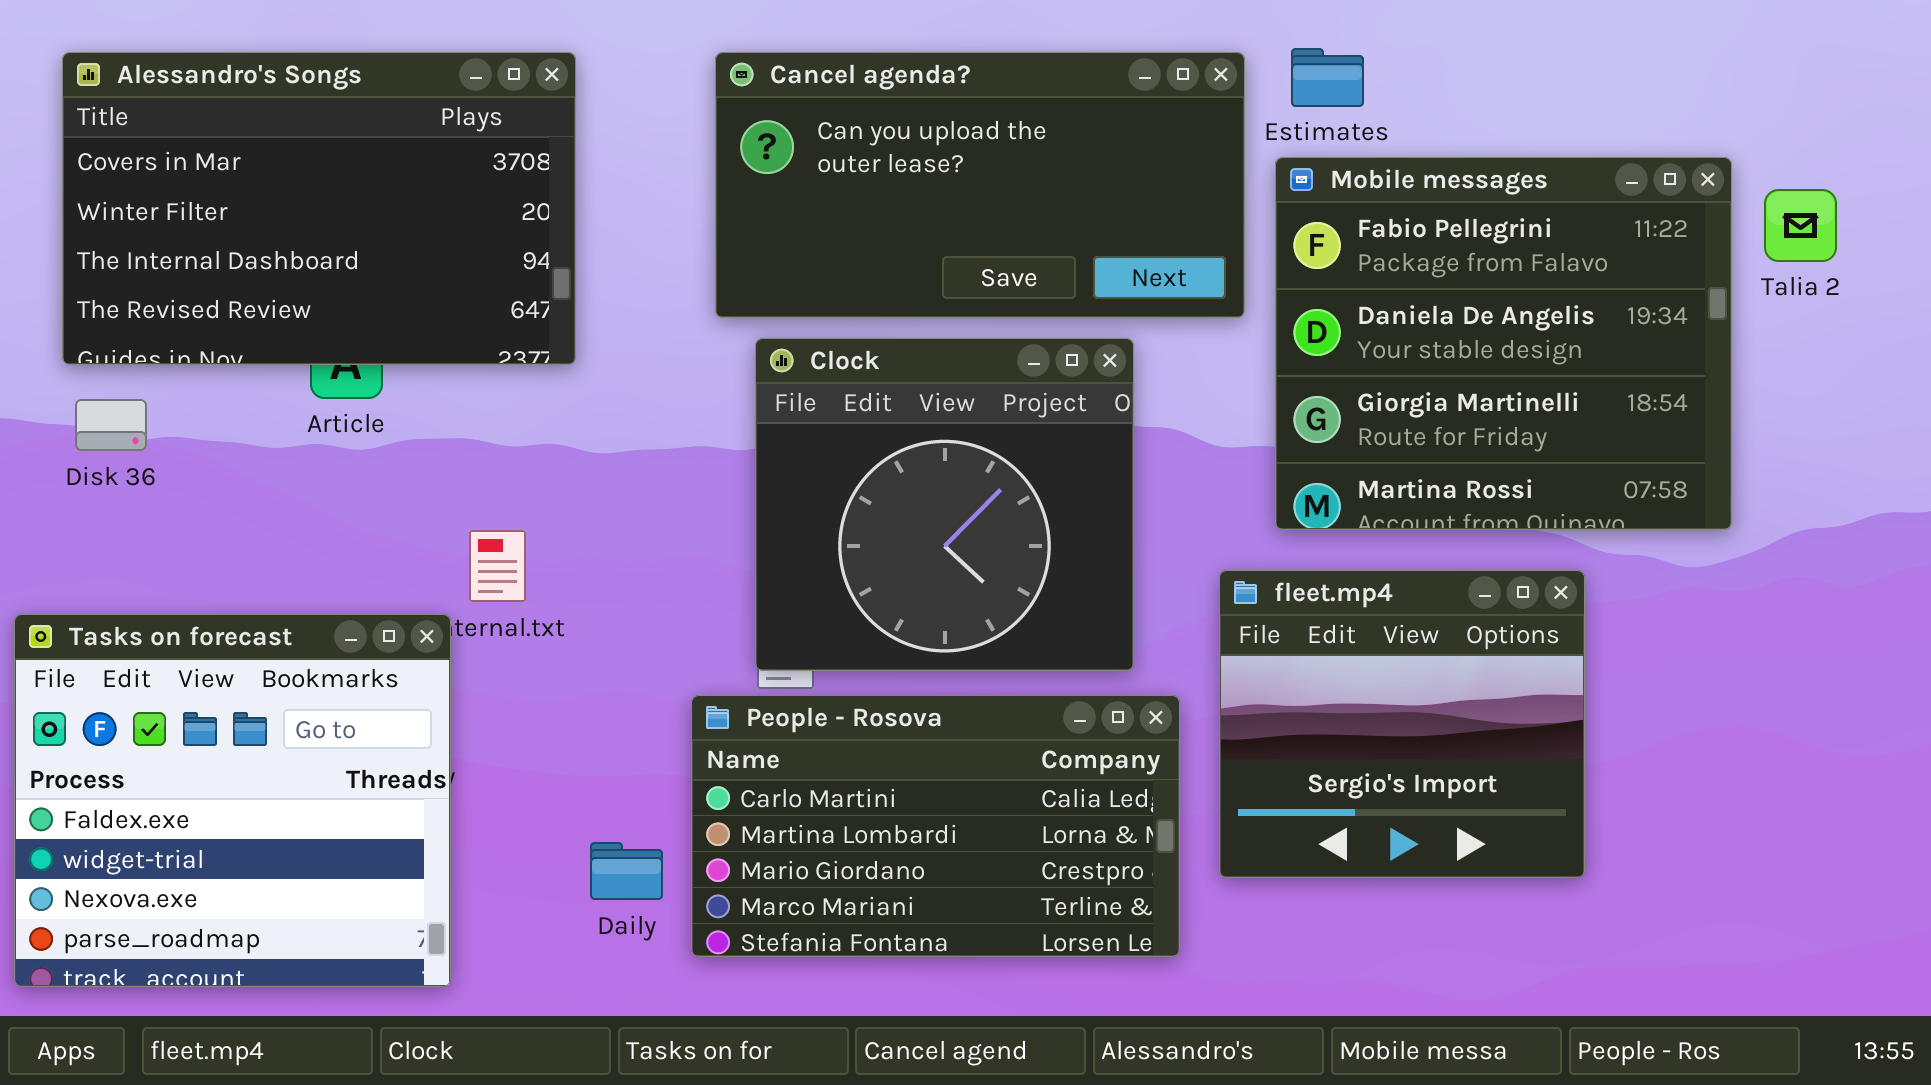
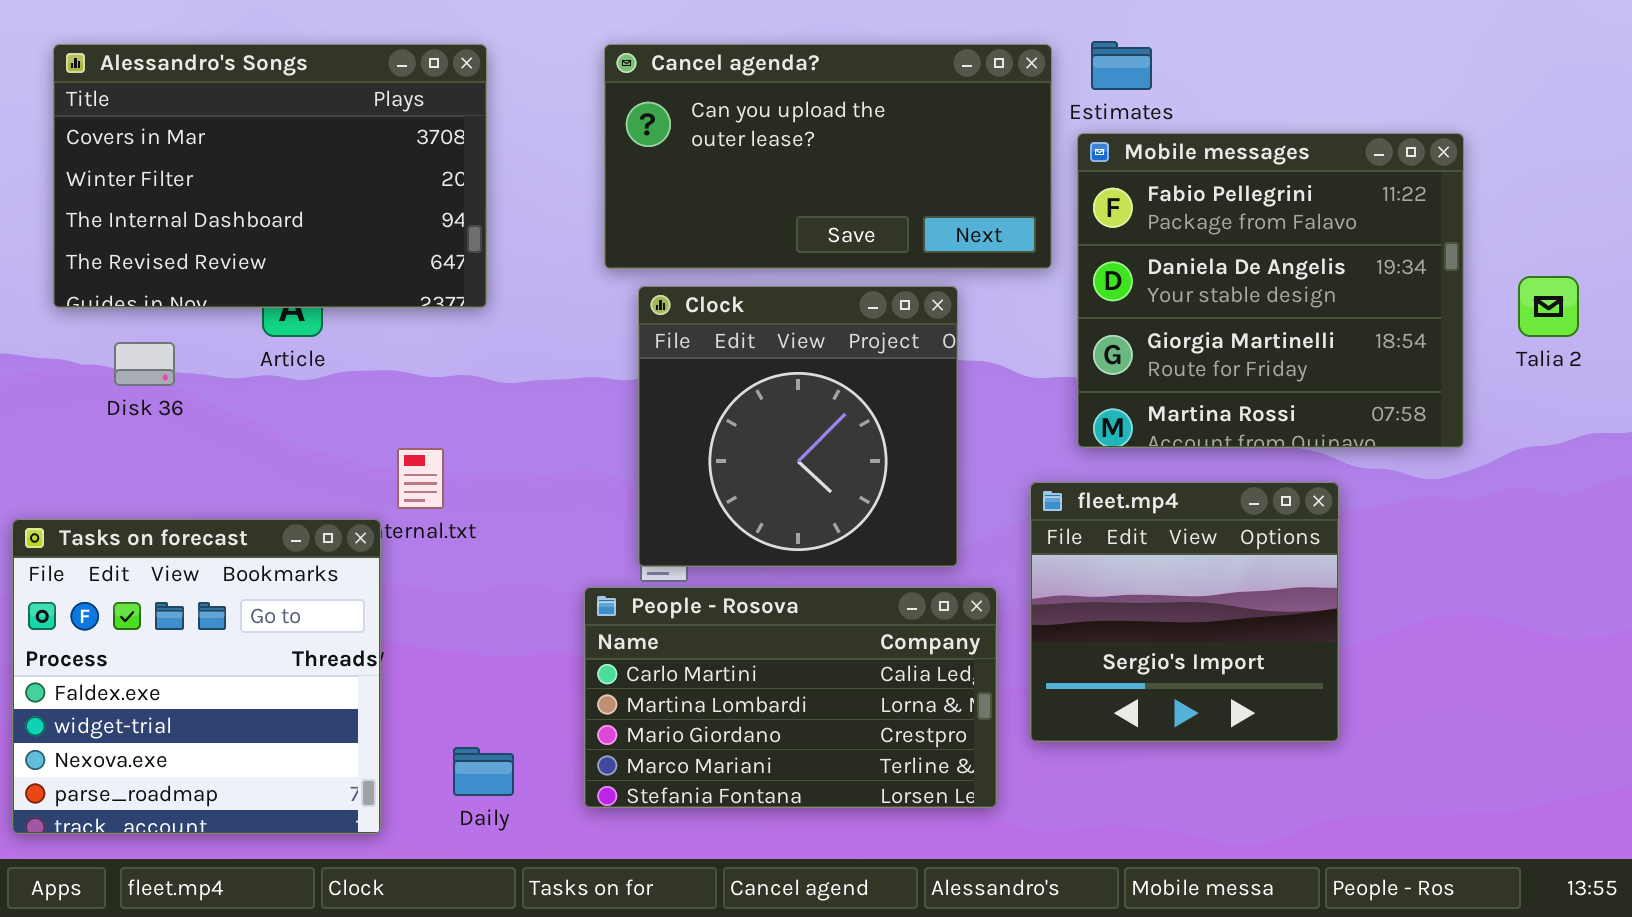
Talia 2: [1764,189,1837,262] -> [1518,276,1579,337], moved
Disk 36: [75,399,147,451] -> [114,342,175,386], moved
Daily: [590,842,663,900] -> [453,747,514,796], moved

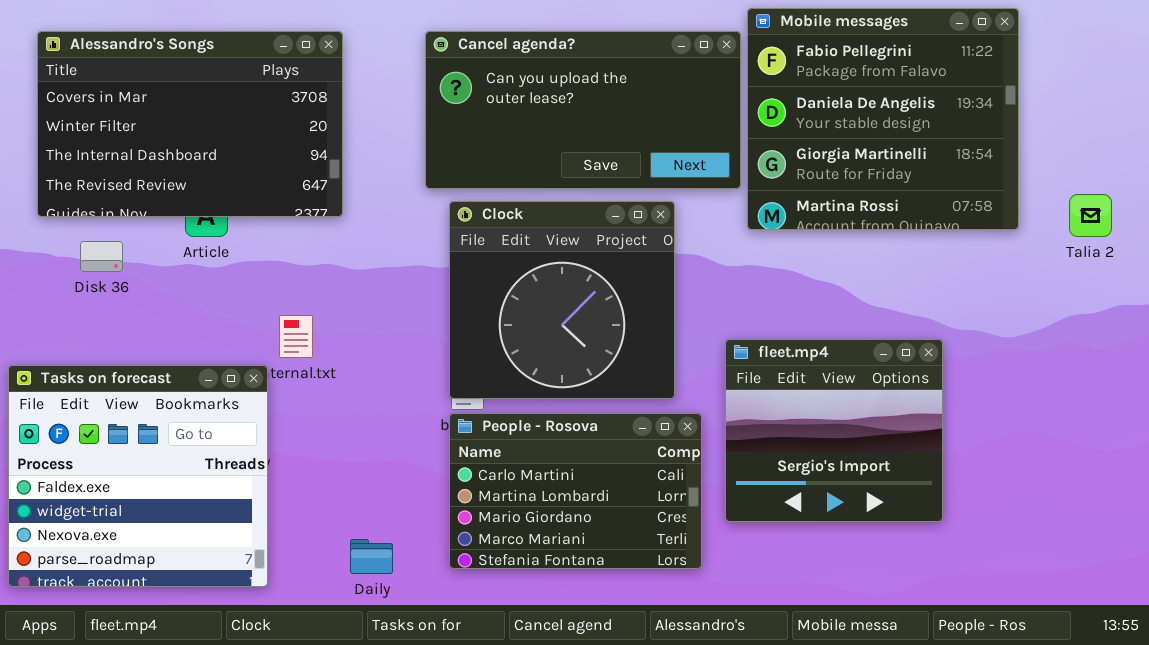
Mobile messages: [1077,133,1464,448] -> [747,8,1019,230], moved
People - Rosova: [584,587,997,808] -> [449,413,702,569], resized
Daily: [453,747,514,796] -> [350,539,393,574], moved

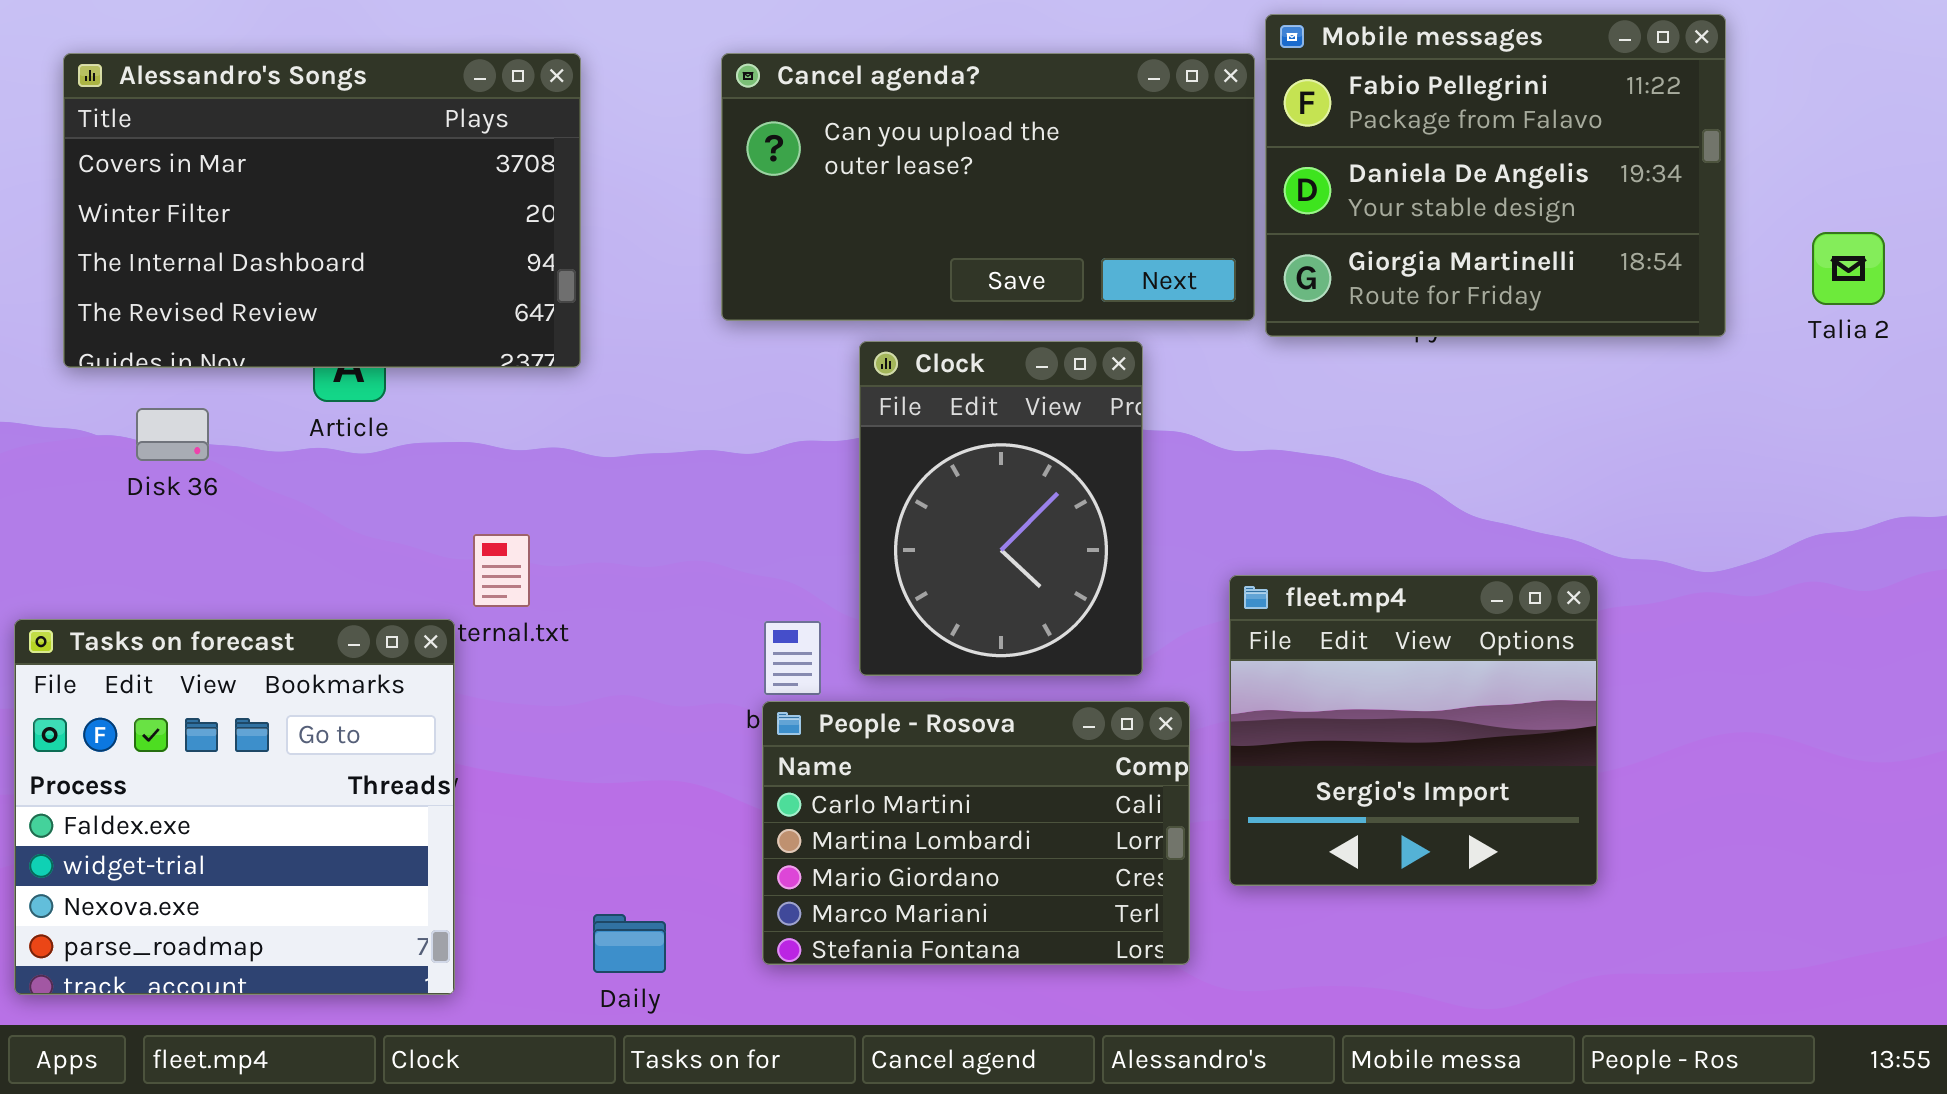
Mobile messages: [747,8,1019,230] -> [1265,14,1726,337], resized
Talia 2: [1069,194,1112,237] -> [1812,232,1885,305], moved
Clock: [449,201,675,399] -> [859,341,1143,676], resized

